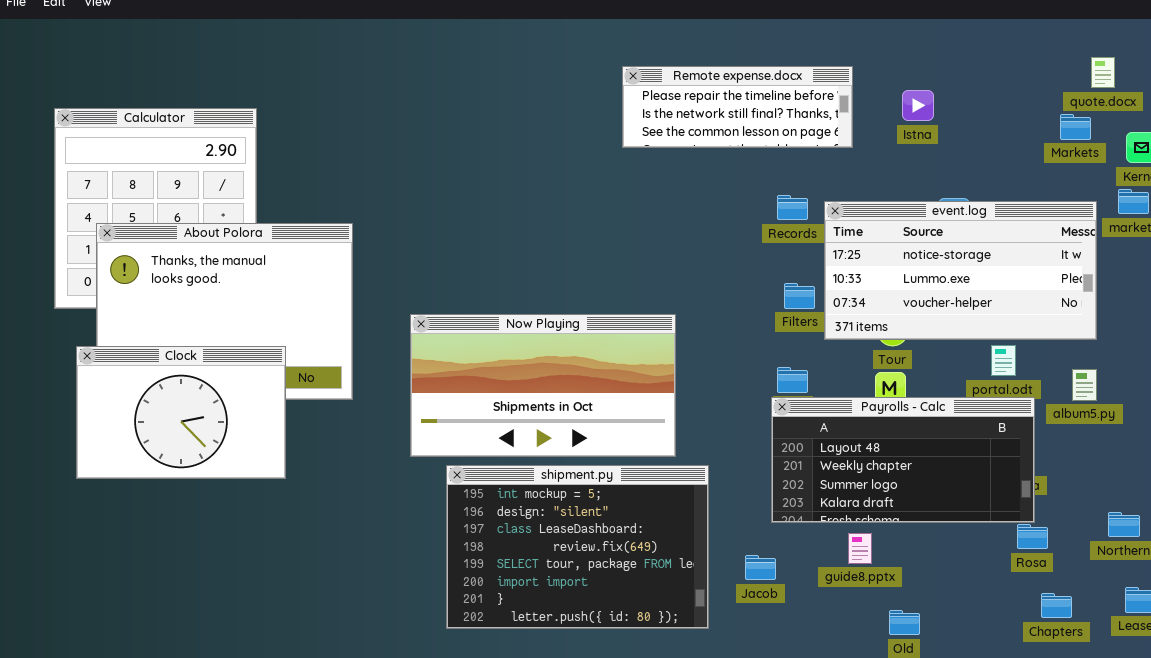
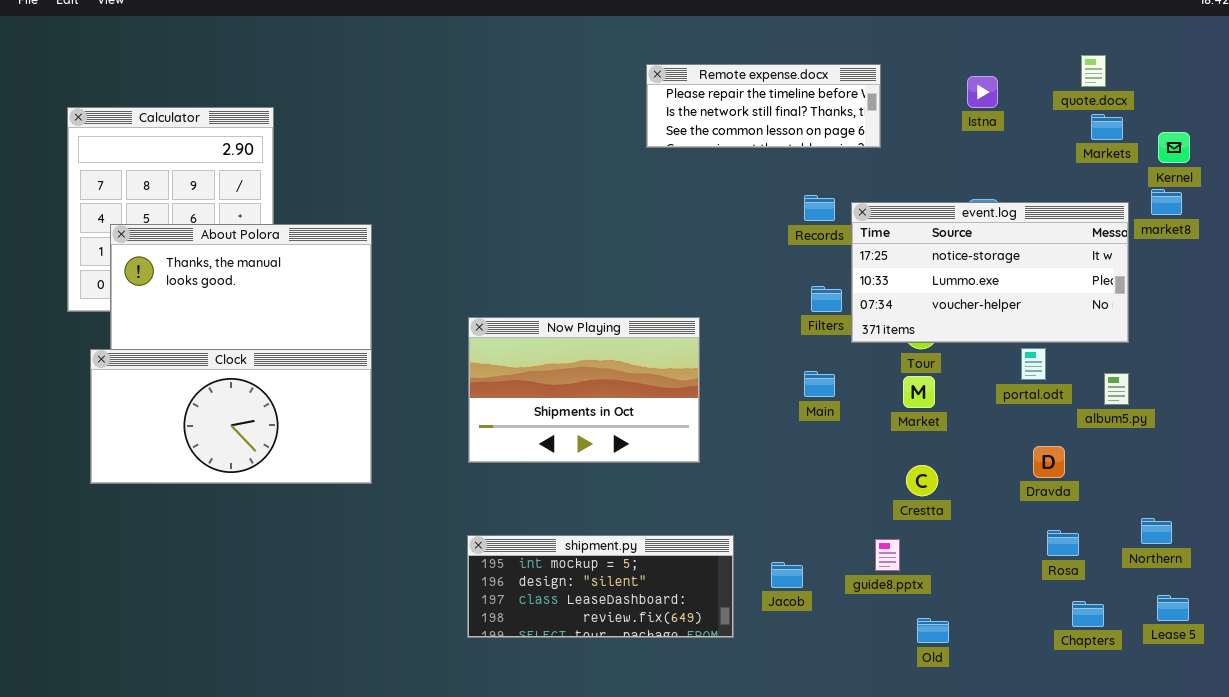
quote.docx: [1091,57,1115,88] -> [1081,55,1106,87], moved
Istna: [902,90,934,121] -> [967,76,998,108], moved
Now Playing: [410,314,676,457] -> [468,317,700,463], resized
Clock: [76,346,286,479] -> [90,349,372,484], resized
Payrolls - Calc: [771,397,1035,523] -> none, closed
shipment.py: [446,465,709,629] -> [467,535,734,638], resized

